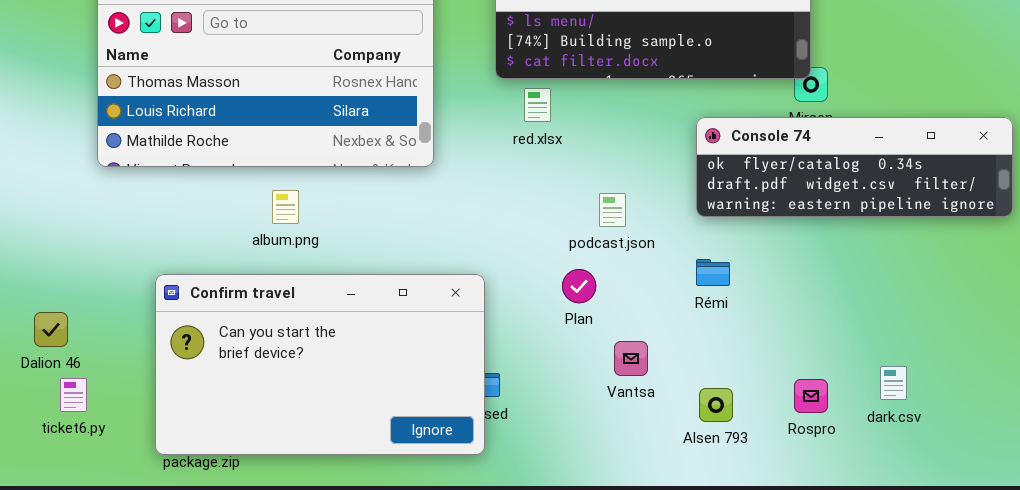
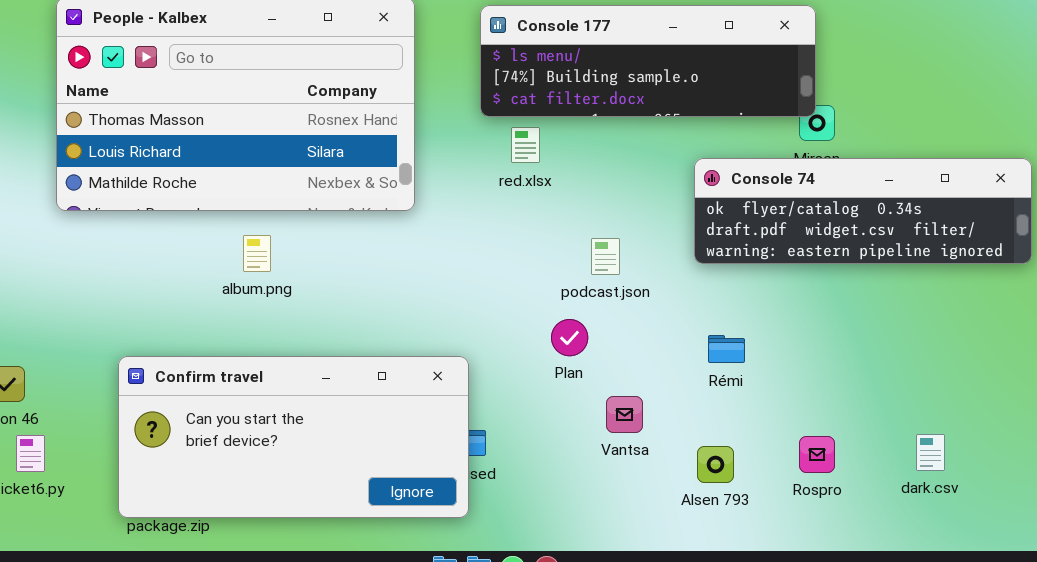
Rémi: [696,259,730,286] -> [708,335,745,363], moved
Confirm travel: [155,274,485,455] -> [118,356,469,518], resized
dark.csv: [880,366,907,400] -> [916,434,945,471], moved

